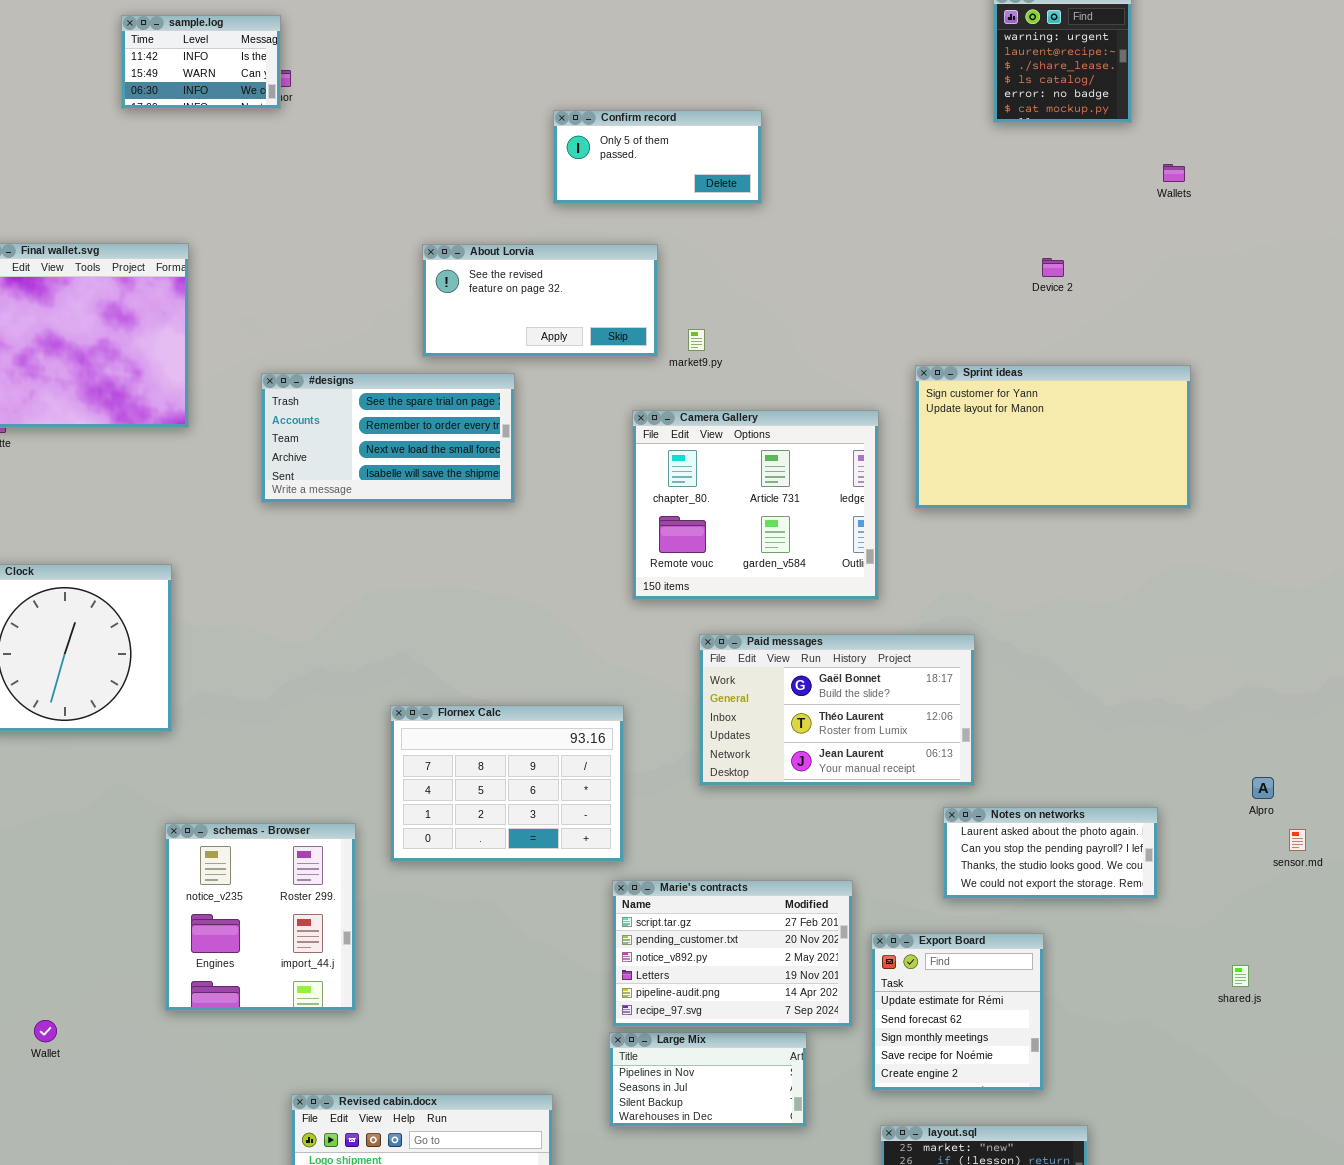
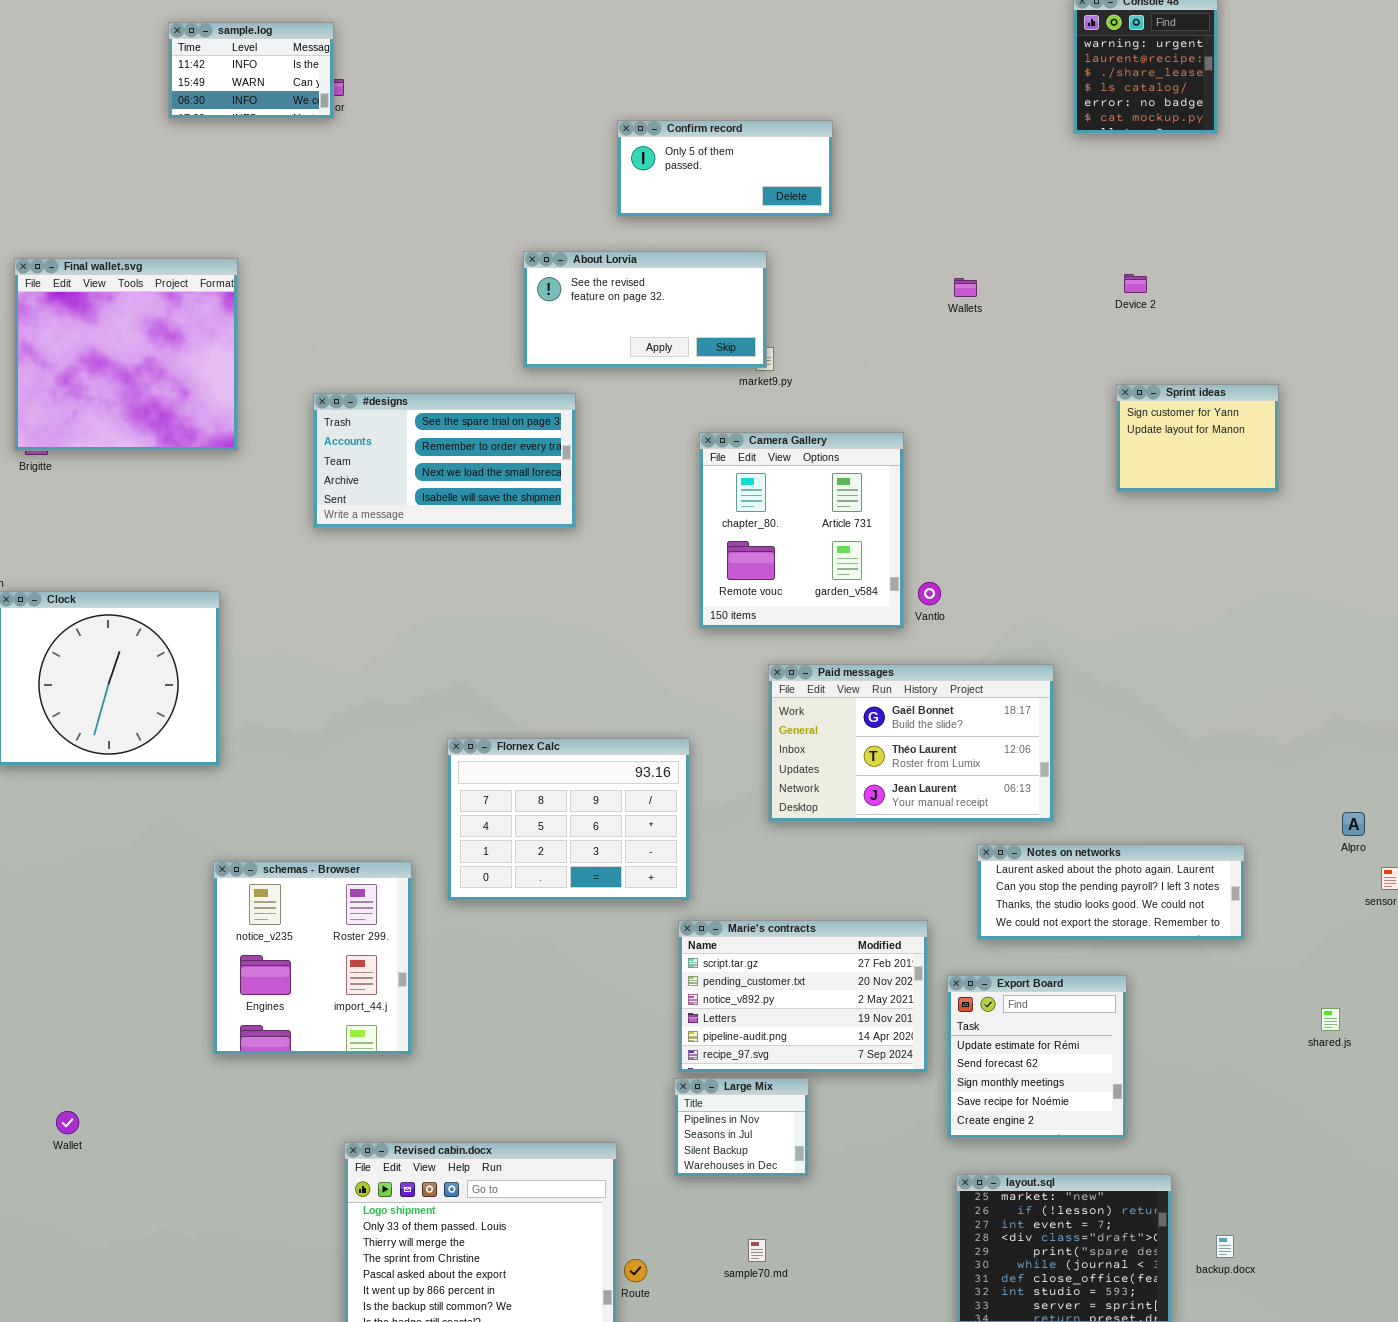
Wallets: [1163,164,1185,182] -> [954,278,977,297], moved
About Lorvia: [422,244,658,357] -> [523,251,767,368], moved
Sprint ideas: [915,365,1191,509] -> [1116,384,1279,492], resized
Camera Gallery: [632,410,879,600] -> [699,432,904,629], resized
Notes on networks: [943,807,1158,899] -> [977,844,1245,940], resized
Wallet: [34,1020,57,1042] -> [56,1111,79,1134], moved
Large Mix: [609,1032,807,1127] -> [674,1078,809,1177], resized

